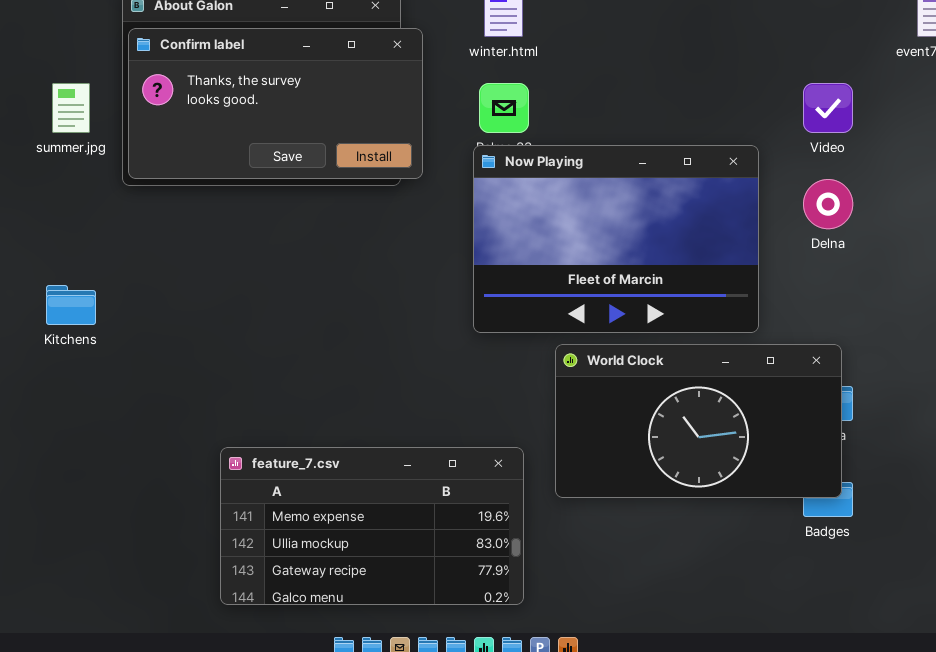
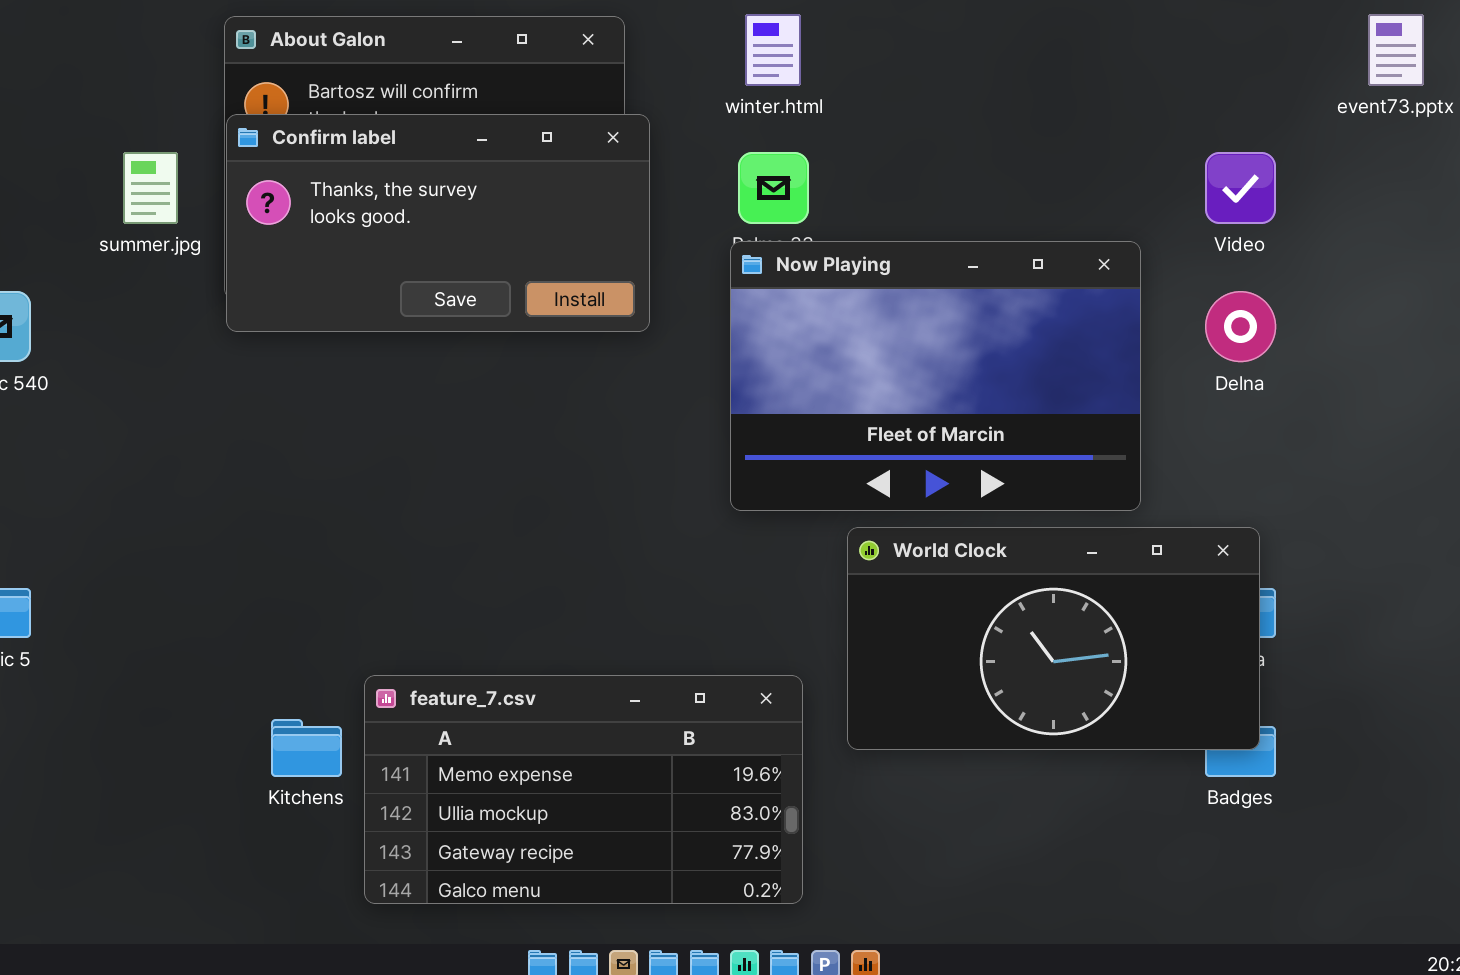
Confirm label: [128,28,423,179] -> [226,114,650,332], moved
Kitchens: [46,285,96,325] -> [271,719,342,777], moved

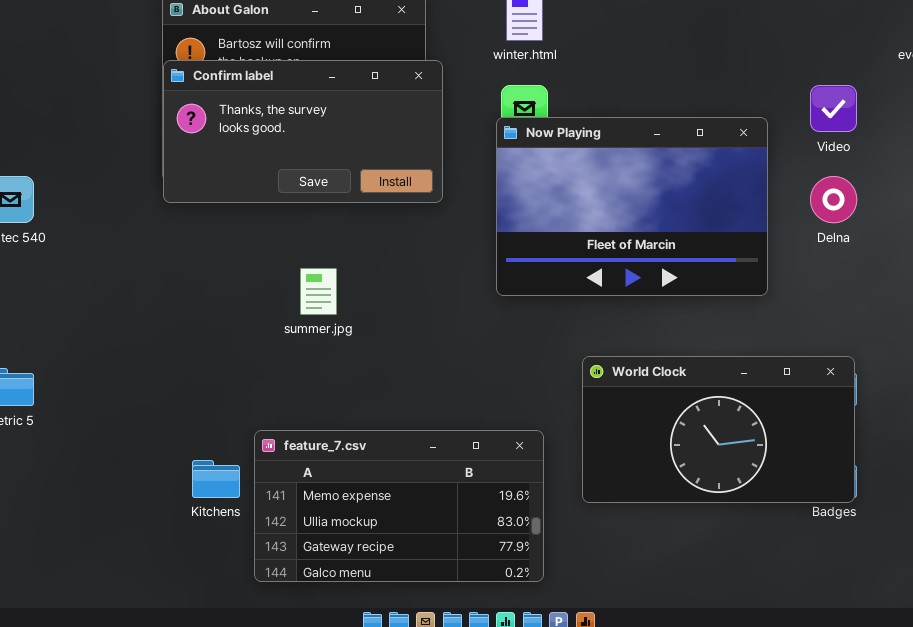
summer.jpg: [123,152,178,224] -> [300,268,337,315], moved
Now Playing: [730,241,1141,511] -> [496,117,768,296], moved
World Clock: [847,527,1260,750] -> [582,356,855,503], moved

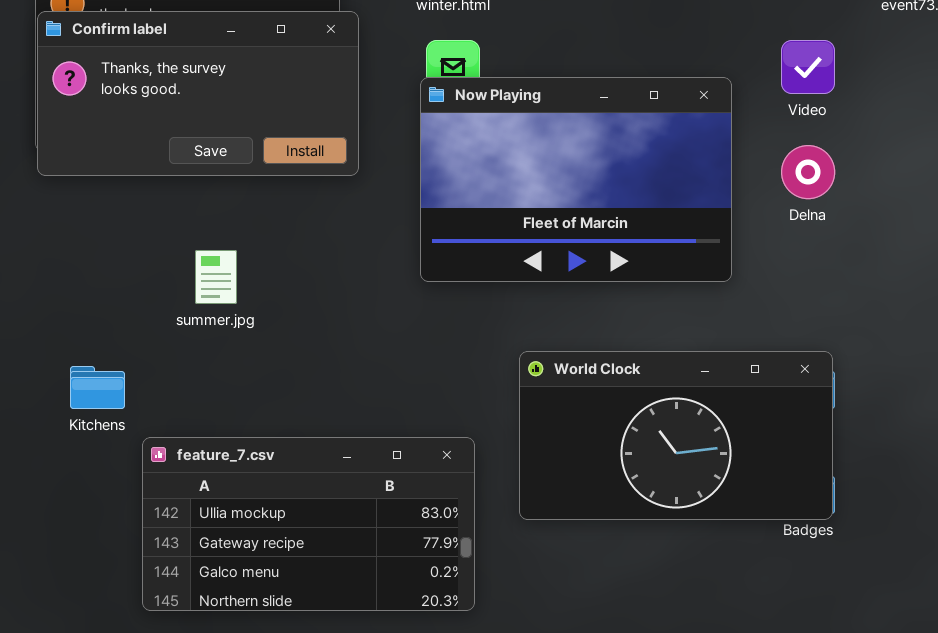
feature_7.csv: [254,430,544,582] -> [142,437,475,611], scrolled down 1 row
Kitchens: [192,460,240,498] -> [70,366,125,409], moved

